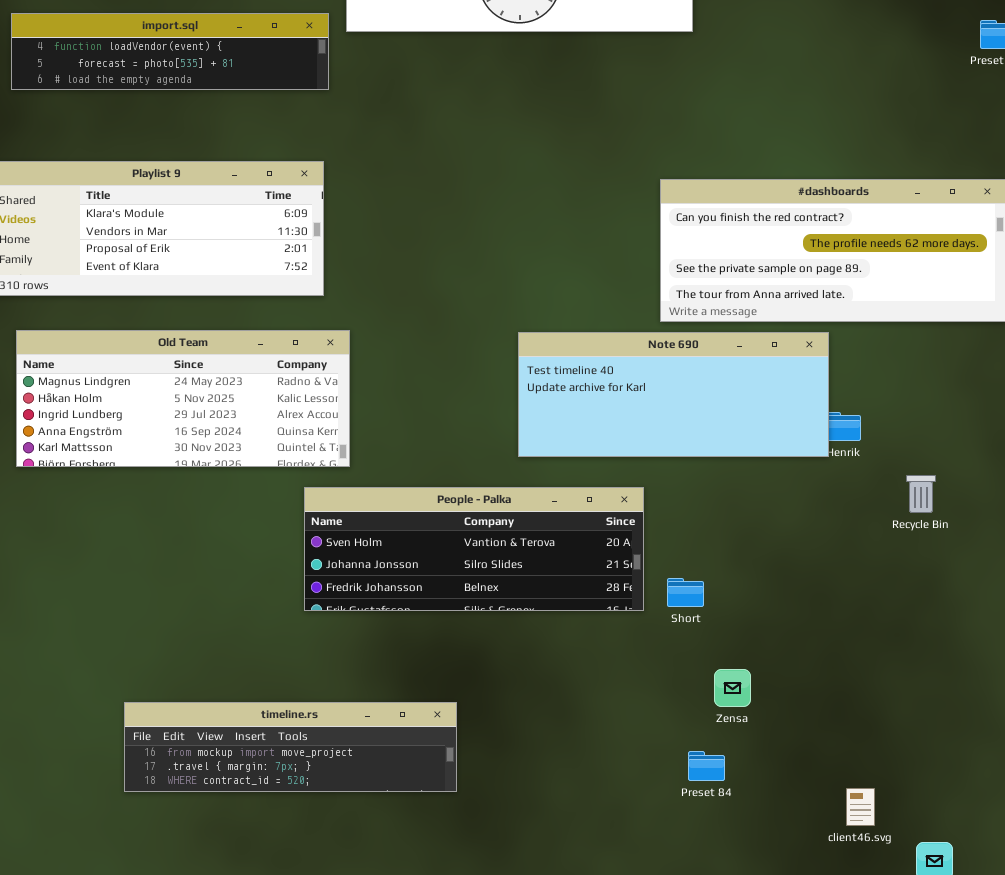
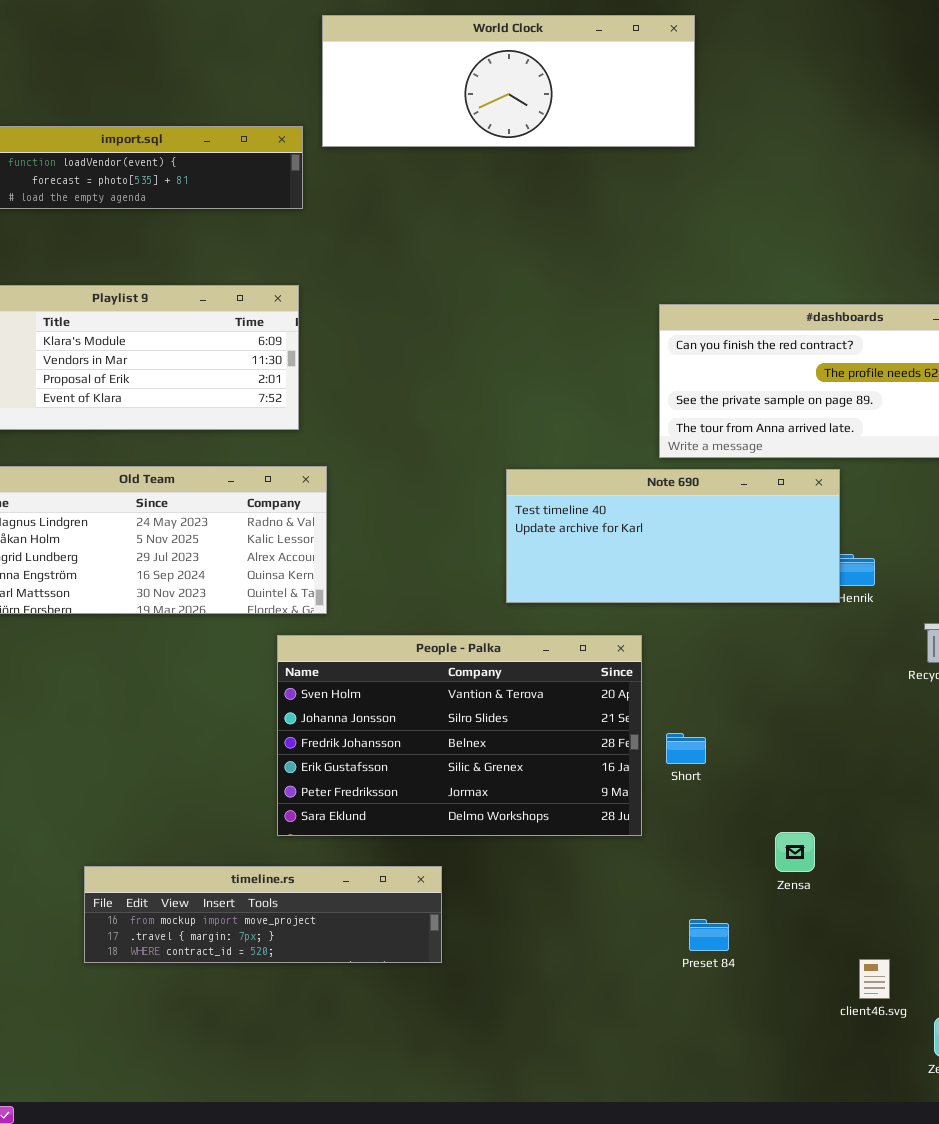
People - Palka: [304,487,644,611] -> [277,635,642,836], resized
Zensa: [714,669,751,707] -> [775,832,815,872], moved

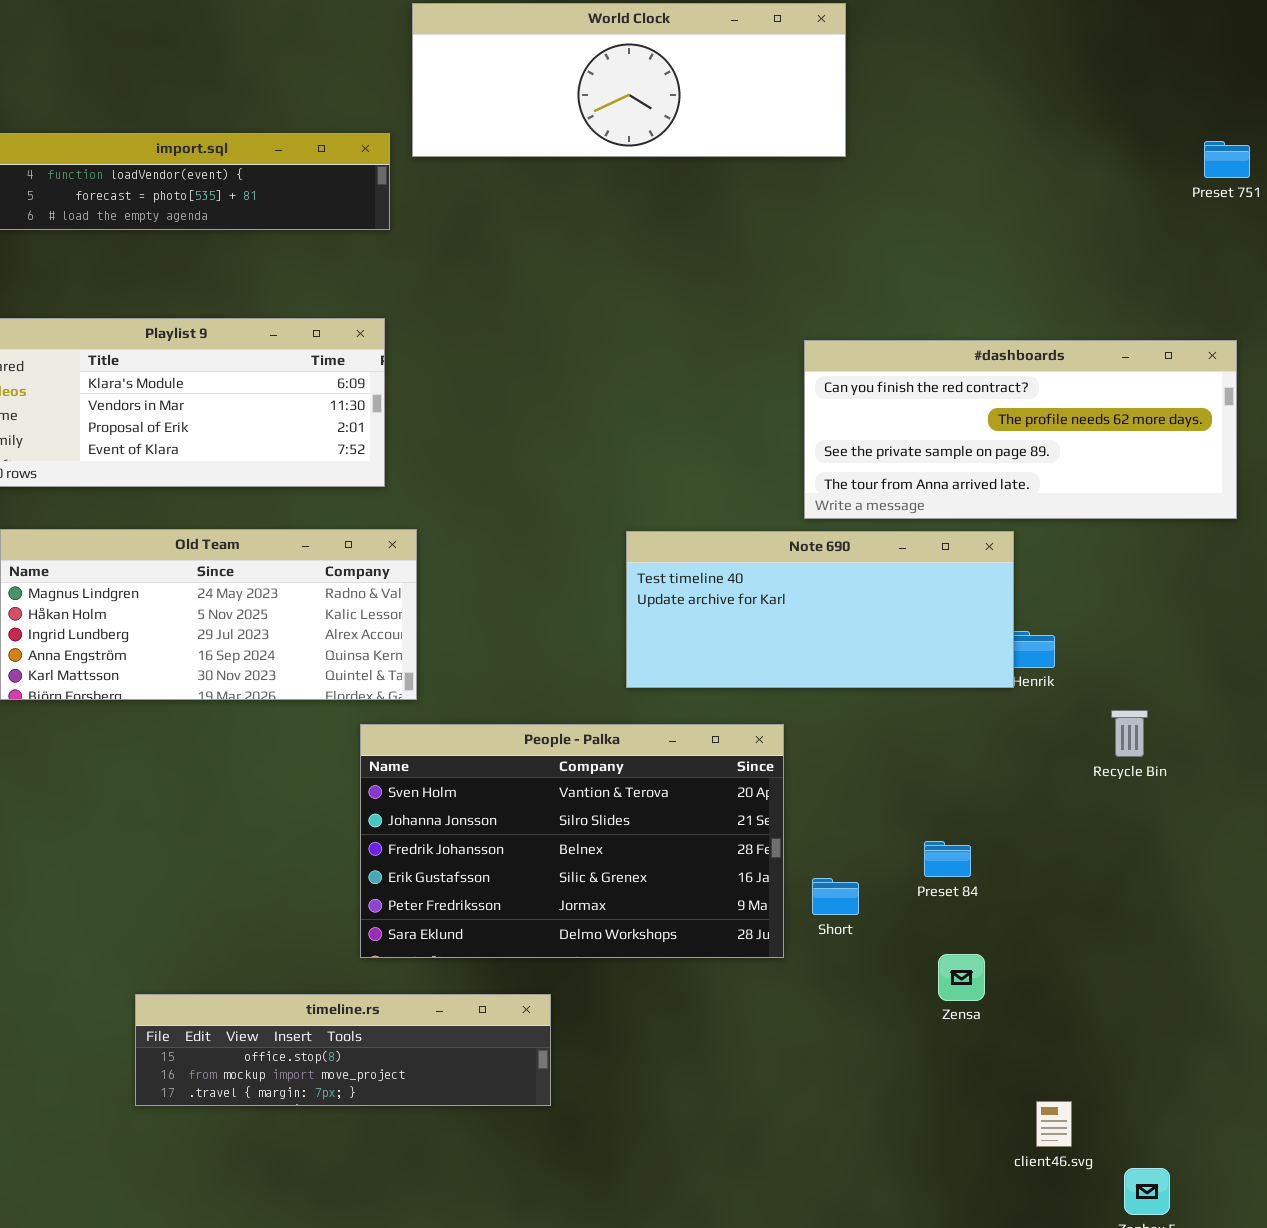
Short: [666,733,706,764] -> [812,878,859,915], moved
timeline.rs: [84,866,442,963] -> [135,994,551,1106], scrolled up 1 row
Preset 84: [689,919,729,951] -> [924,841,971,877], moved

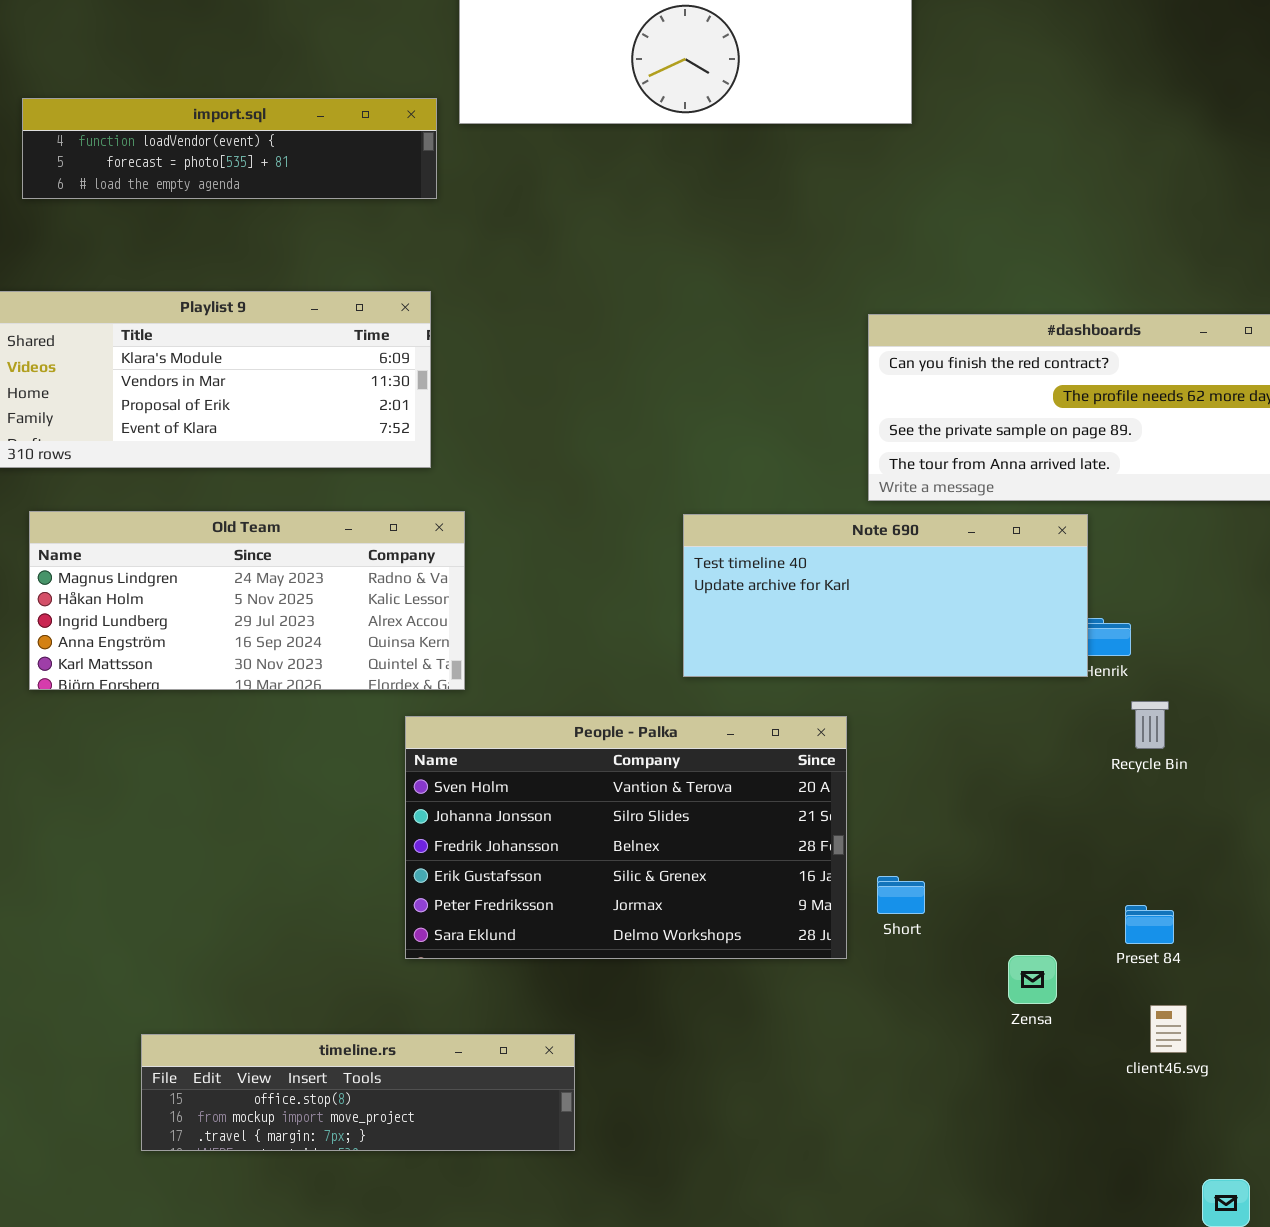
Recycle Bin: [1111,710,1148,757] -> [1131,701,1169,749], moved
Preset 84: [924,841,971,877] -> [1125,905,1174,944], moved
timeline.rs: [135,994,551,1106] -> [141,1034,575,1151], moved
client46.svg: [1036,1101,1072,1147] -> [1150,1005,1187,1053], moved

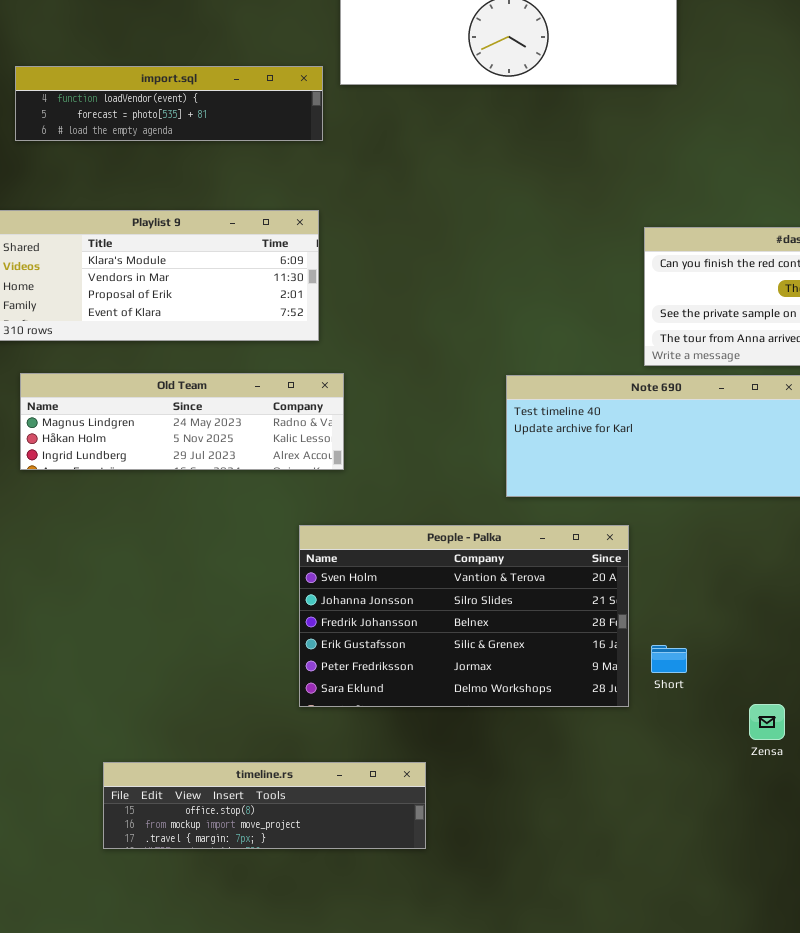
Old Team: [29,511,465,690] -> [20,373,344,470], resized

